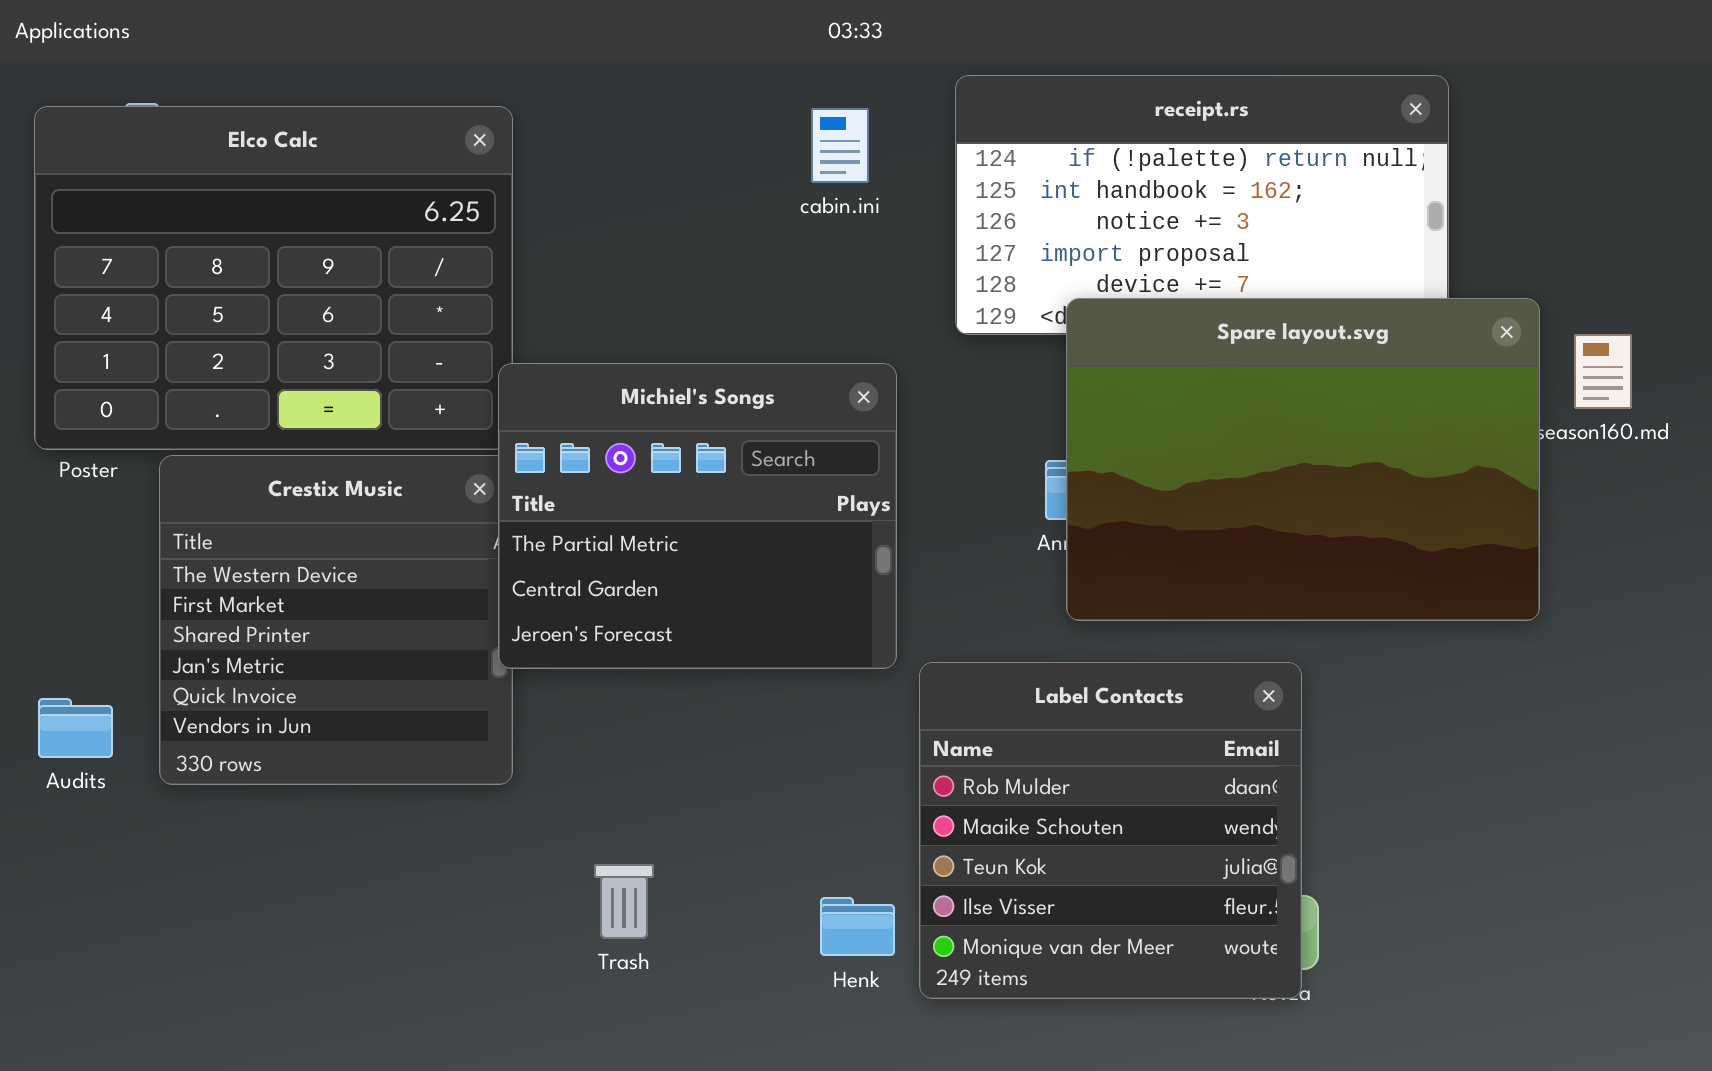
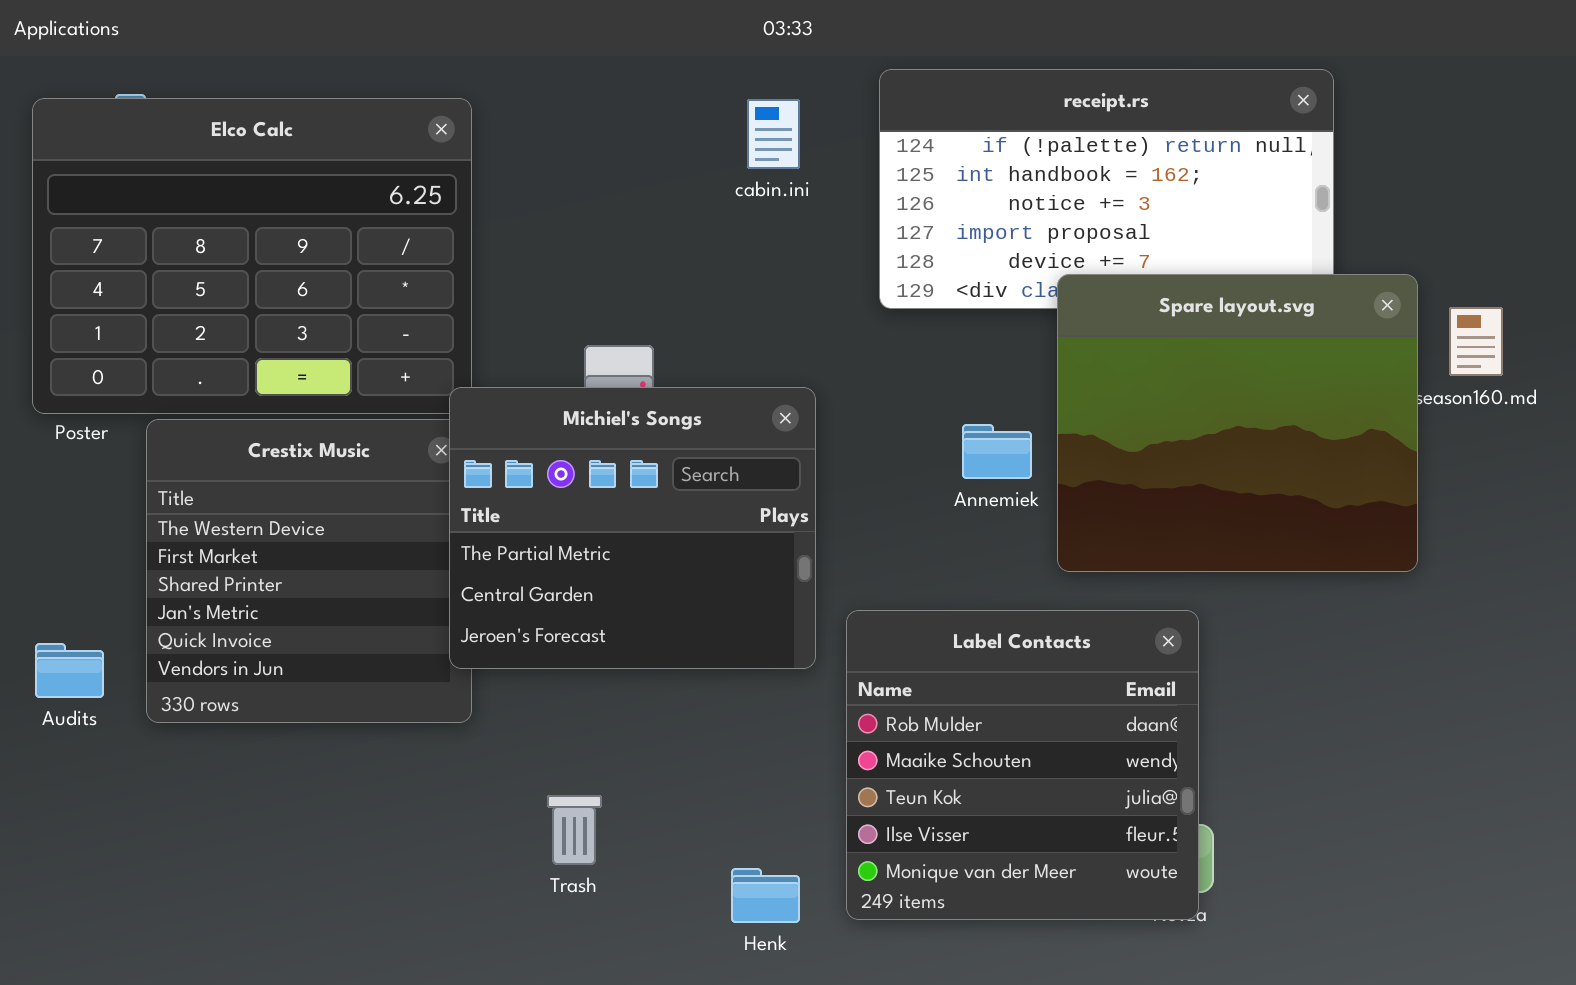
Spare layout.svg: [1066,298,1540,621] -> [1057,274,1418,572], resized
Michiel's Songs: [498,363,897,669] -> [449,387,816,669], moved
Henk: [820,897,895,956] -> [731,868,800,923], moved

